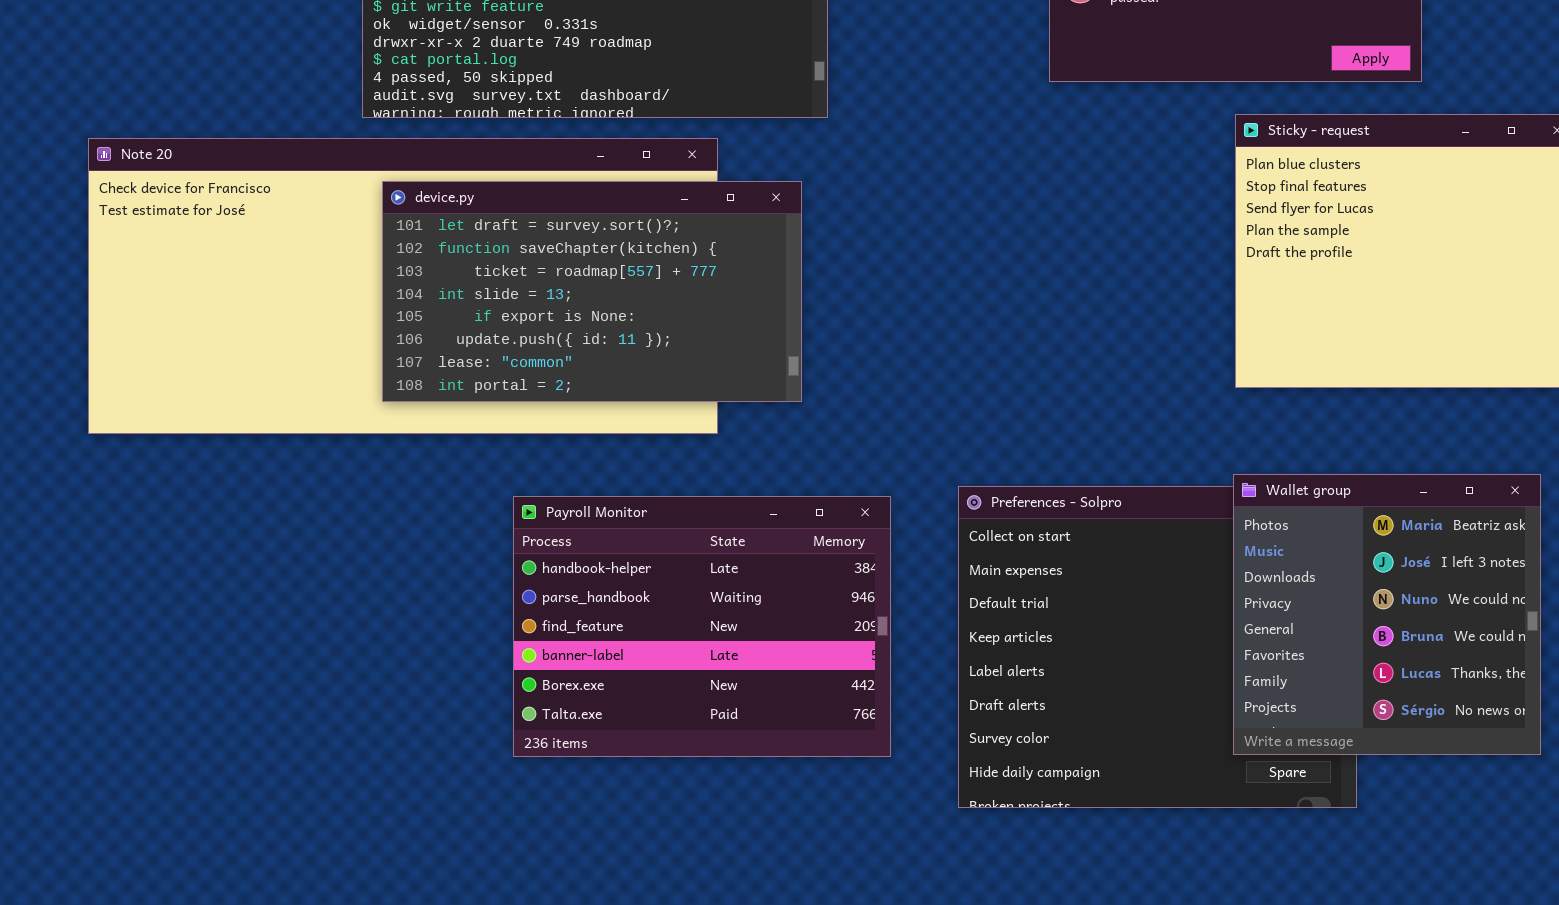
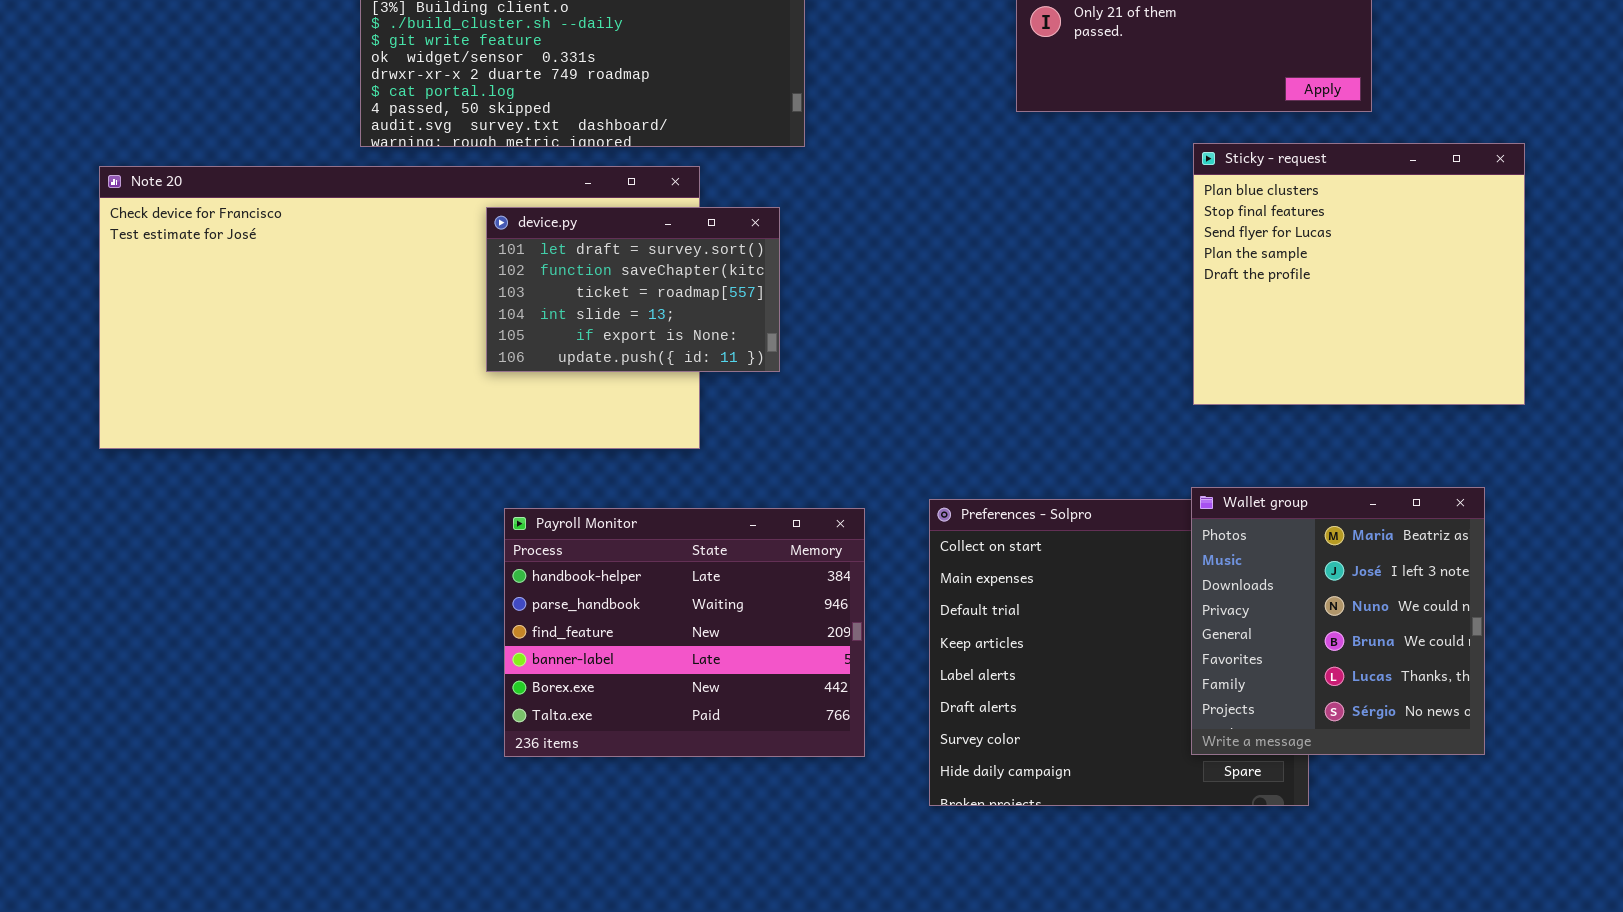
device.py: [382,181,802,402] -> [486,207,780,372], resized

